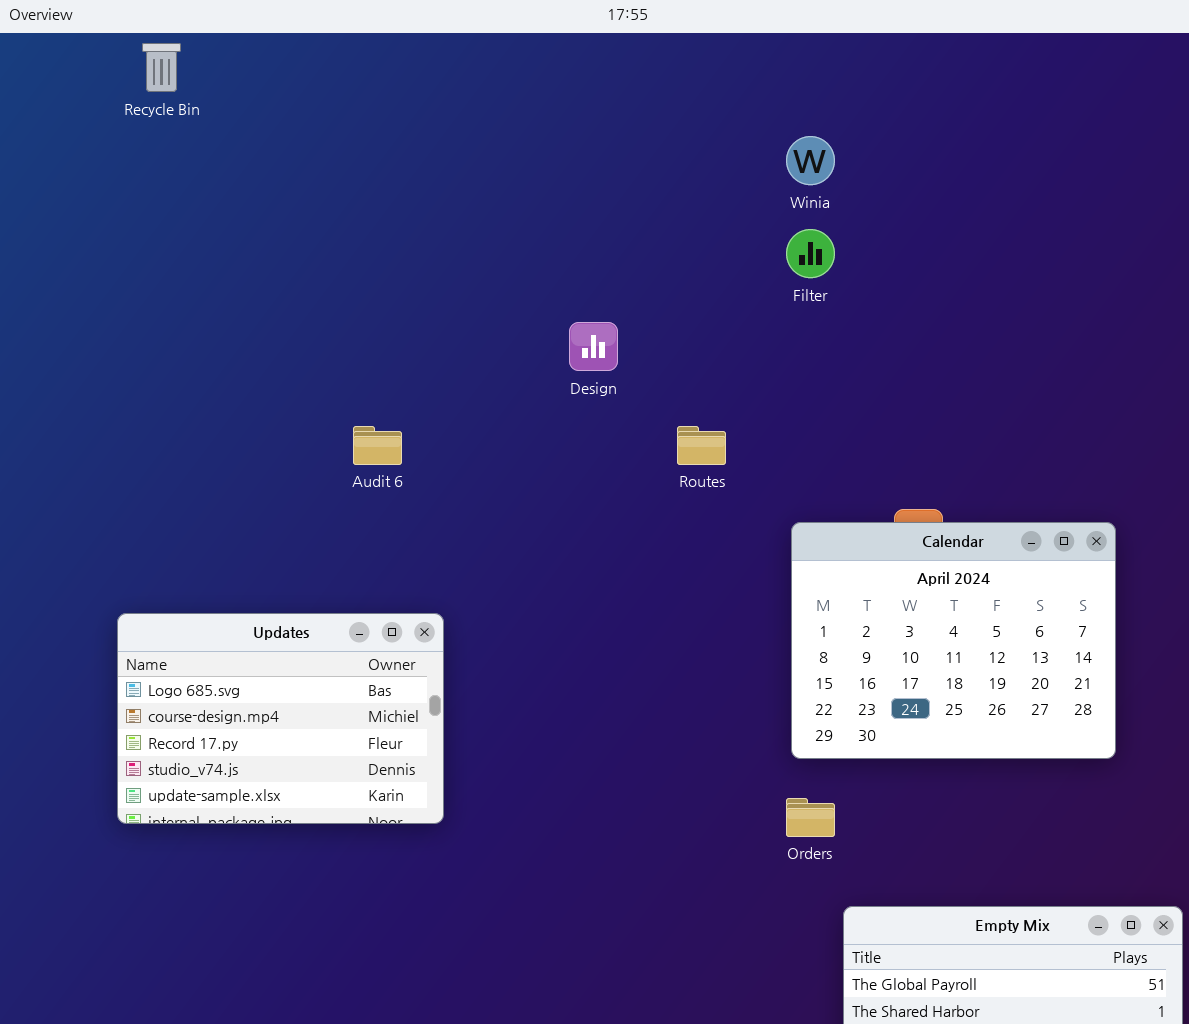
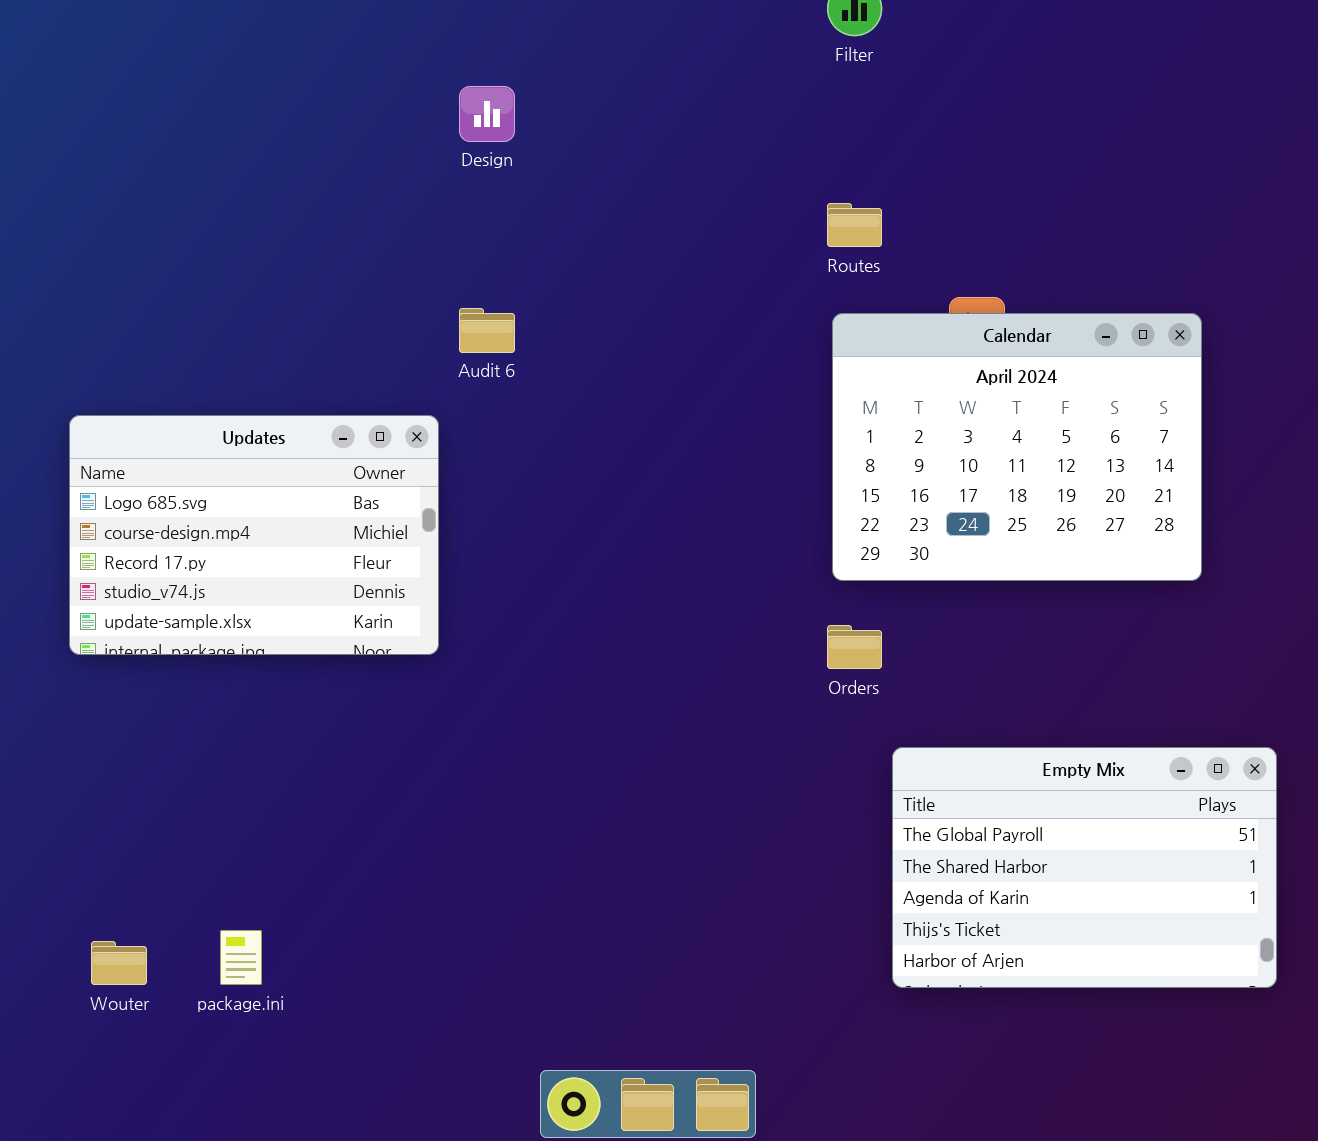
Design: [569,322,618,371] -> [459,86,515,142], moved
Audit 6: [353,426,402,465] -> [459,308,515,353], moved
Routes: [677,426,726,465] -> [827,203,882,247], moved

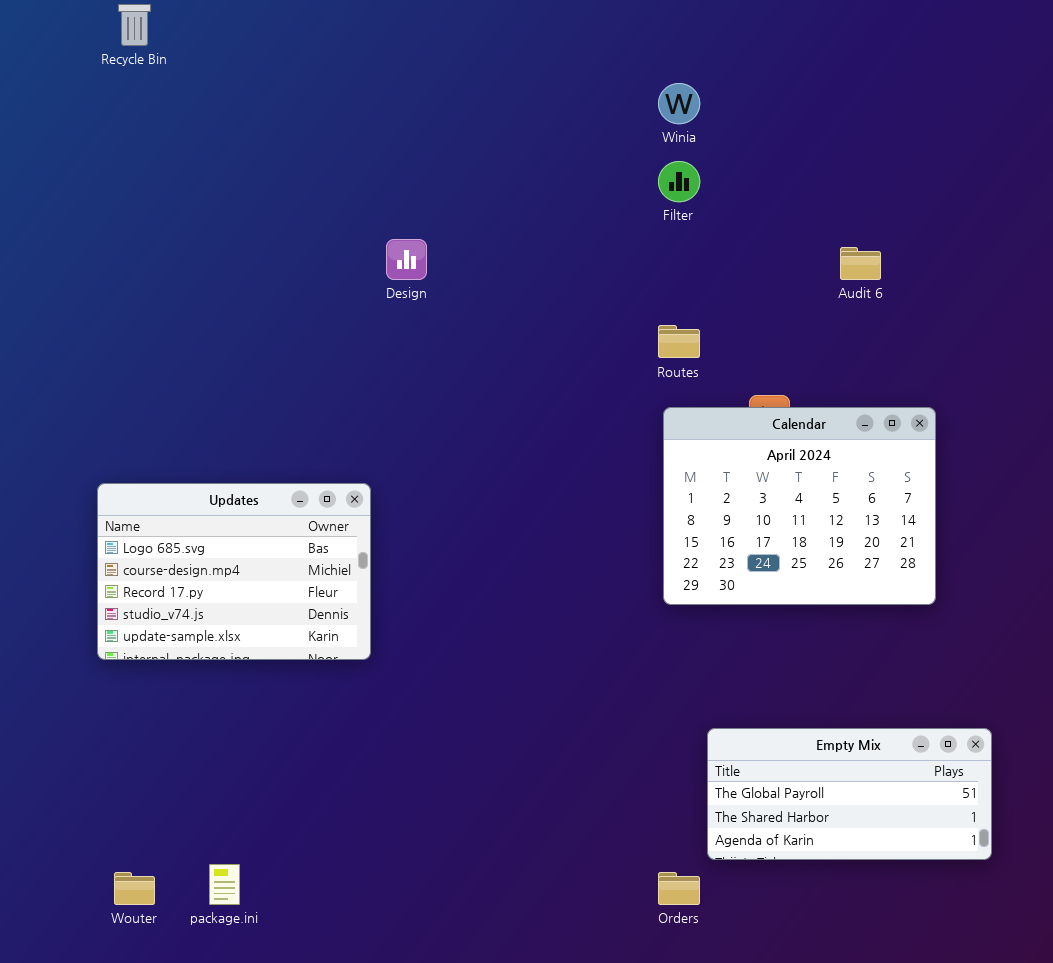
Audit 6: [459,308,515,353] -> [840,247,881,280], moved
Orders: [827,625,882,669] -> [658,872,700,905], moved
Empty Mix: [892,747,1277,988] -> [707,728,992,860], resized

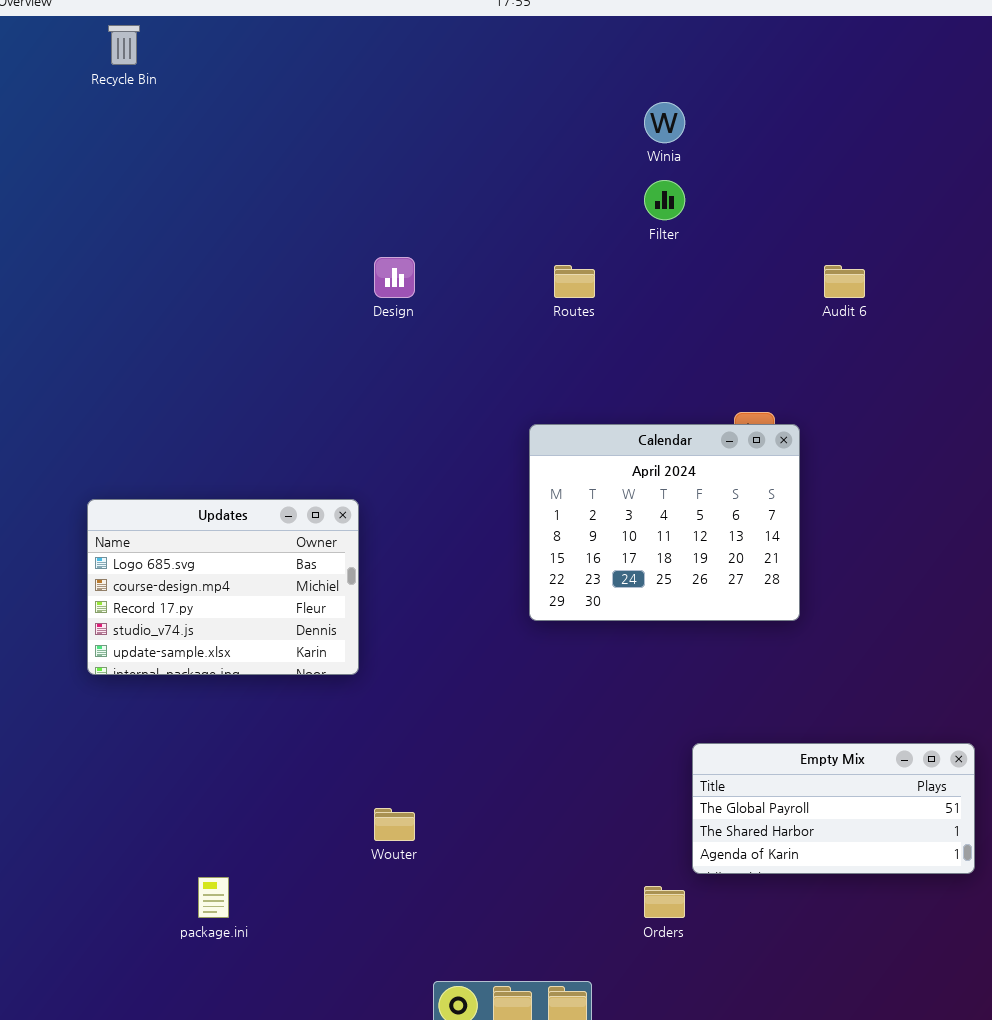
Routes: [658,325,700,358] -> [554,265,595,298], moved
Calendar: [663,407,936,605] -> [529,424,800,621], moved
Wouter: [114,872,155,905] -> [374,808,415,841], moved

